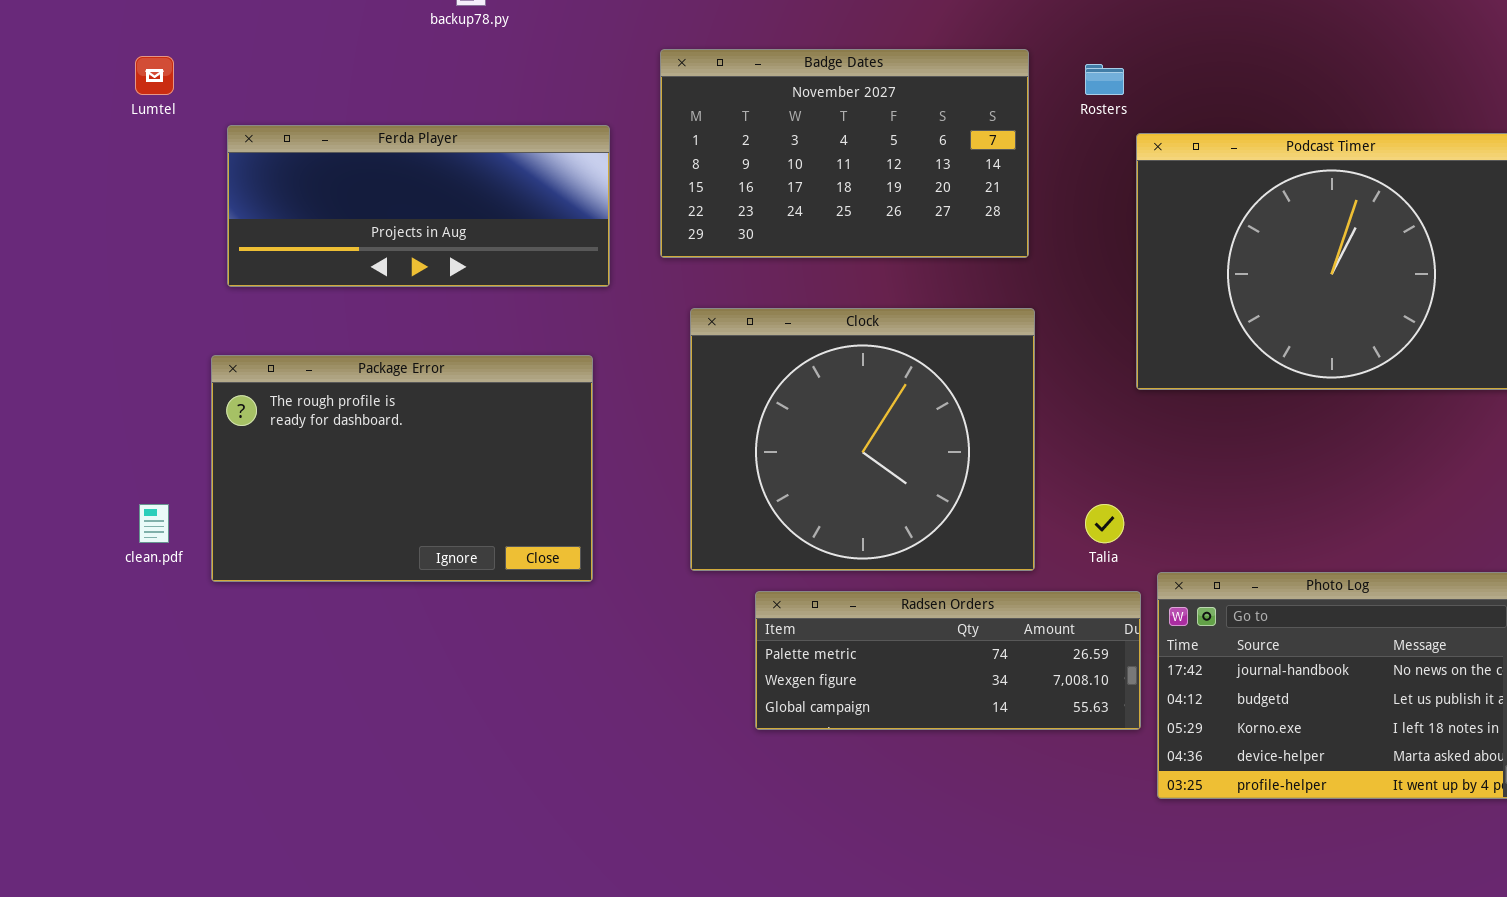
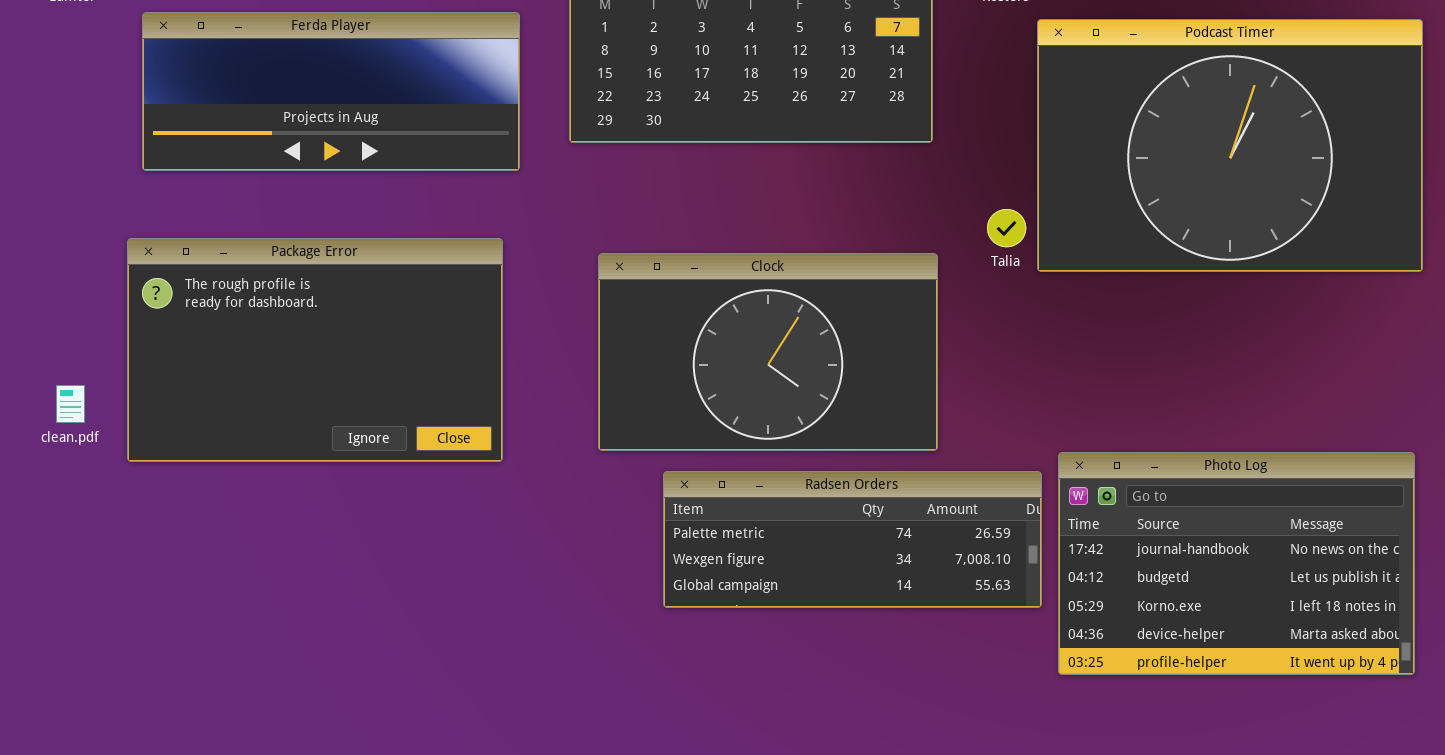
Clock: [690,308,1035,571] -> [598,253,938,451], resized
Talia: [1085,504,1124,543] -> [987,209,1026,247], moved

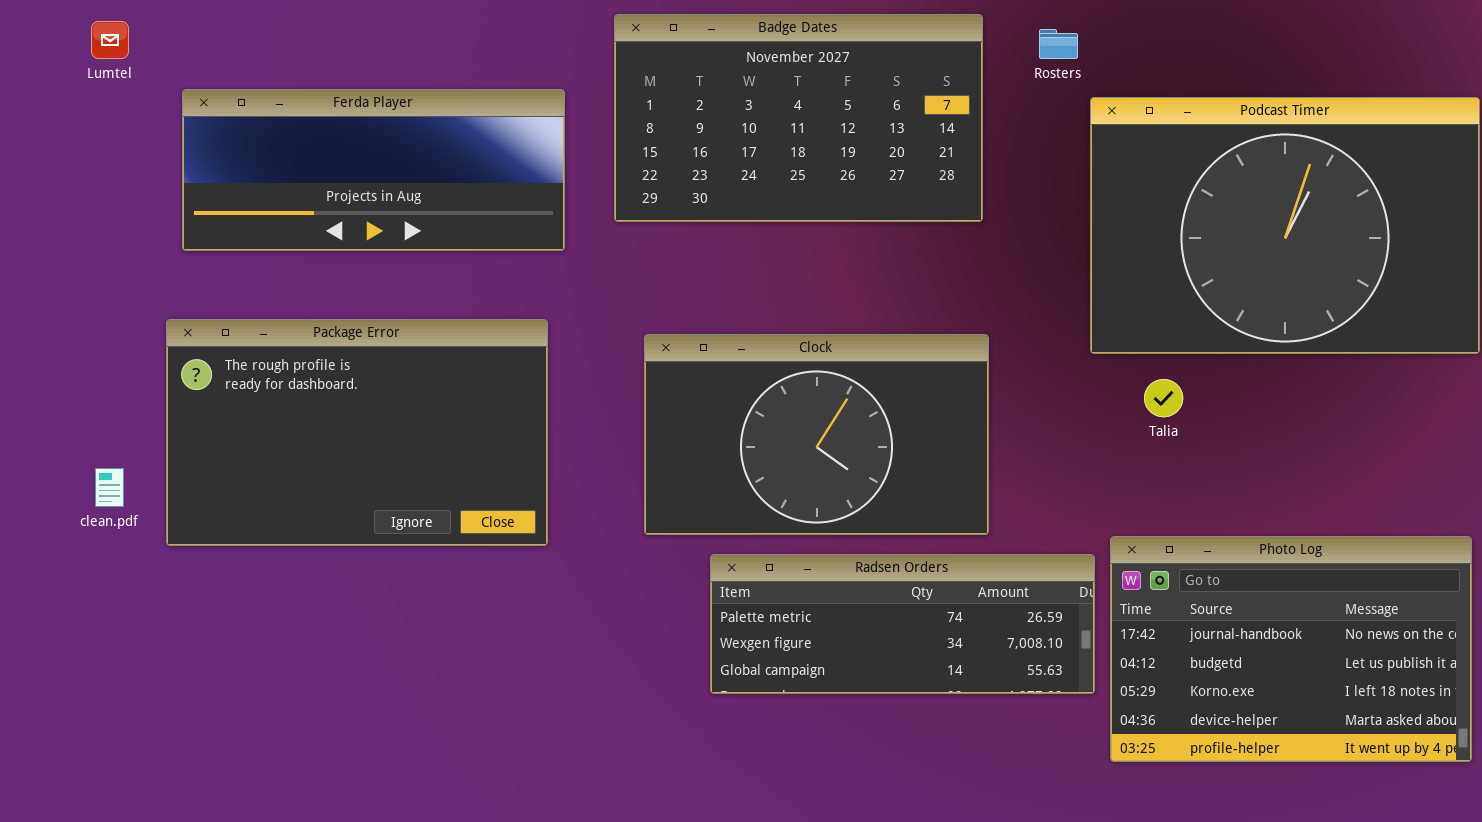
Talia: [987,209,1026,247] -> [1144,379,1183,417], moved

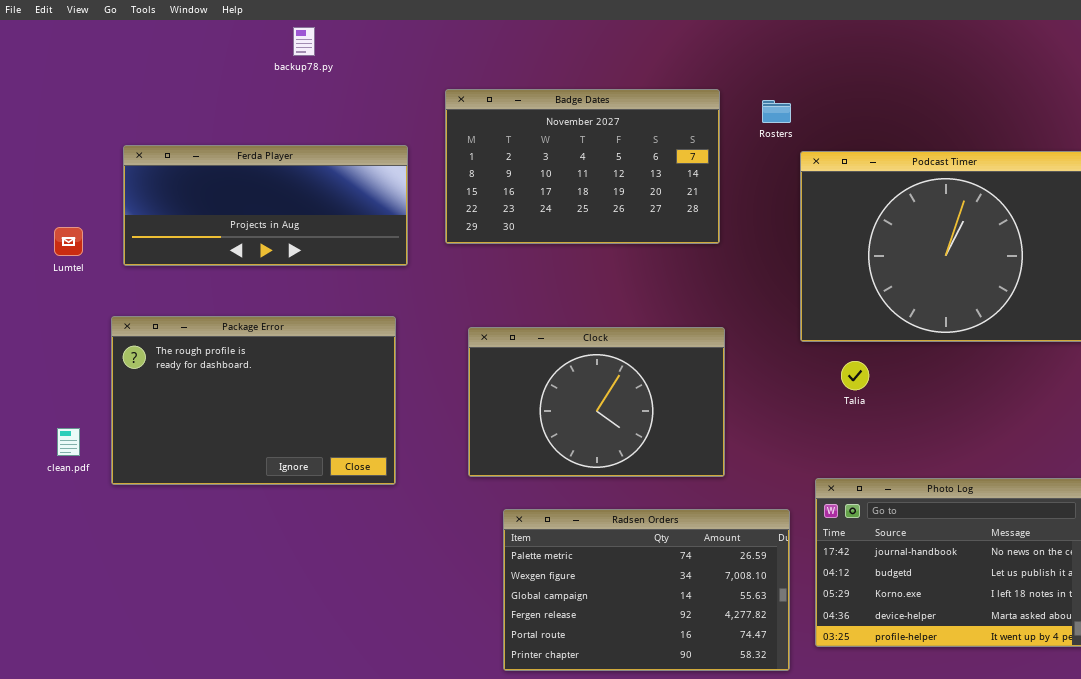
Lumtel: [91,21,129,59] -> [54,227,83,256], moved
Radsen Orders: [710,554,1095,694] -> [503,509,790,671], moved, resized

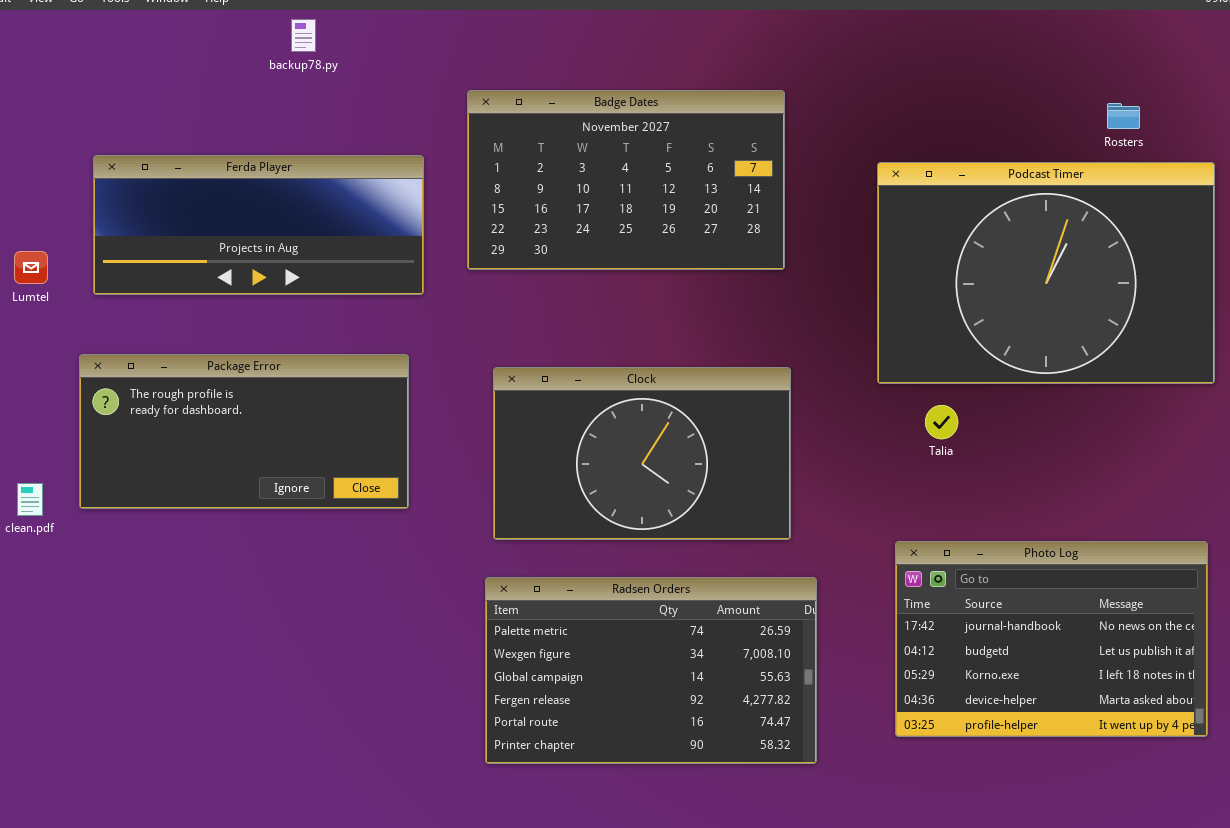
Rosters: [762,100,791,123] -> [1107,103,1140,129], moved
Package Error: [111,316,396,485] -> [79,354,409,509], resized
Radsen Orders: [503,509,790,671] -> [485,577,817,764], moved

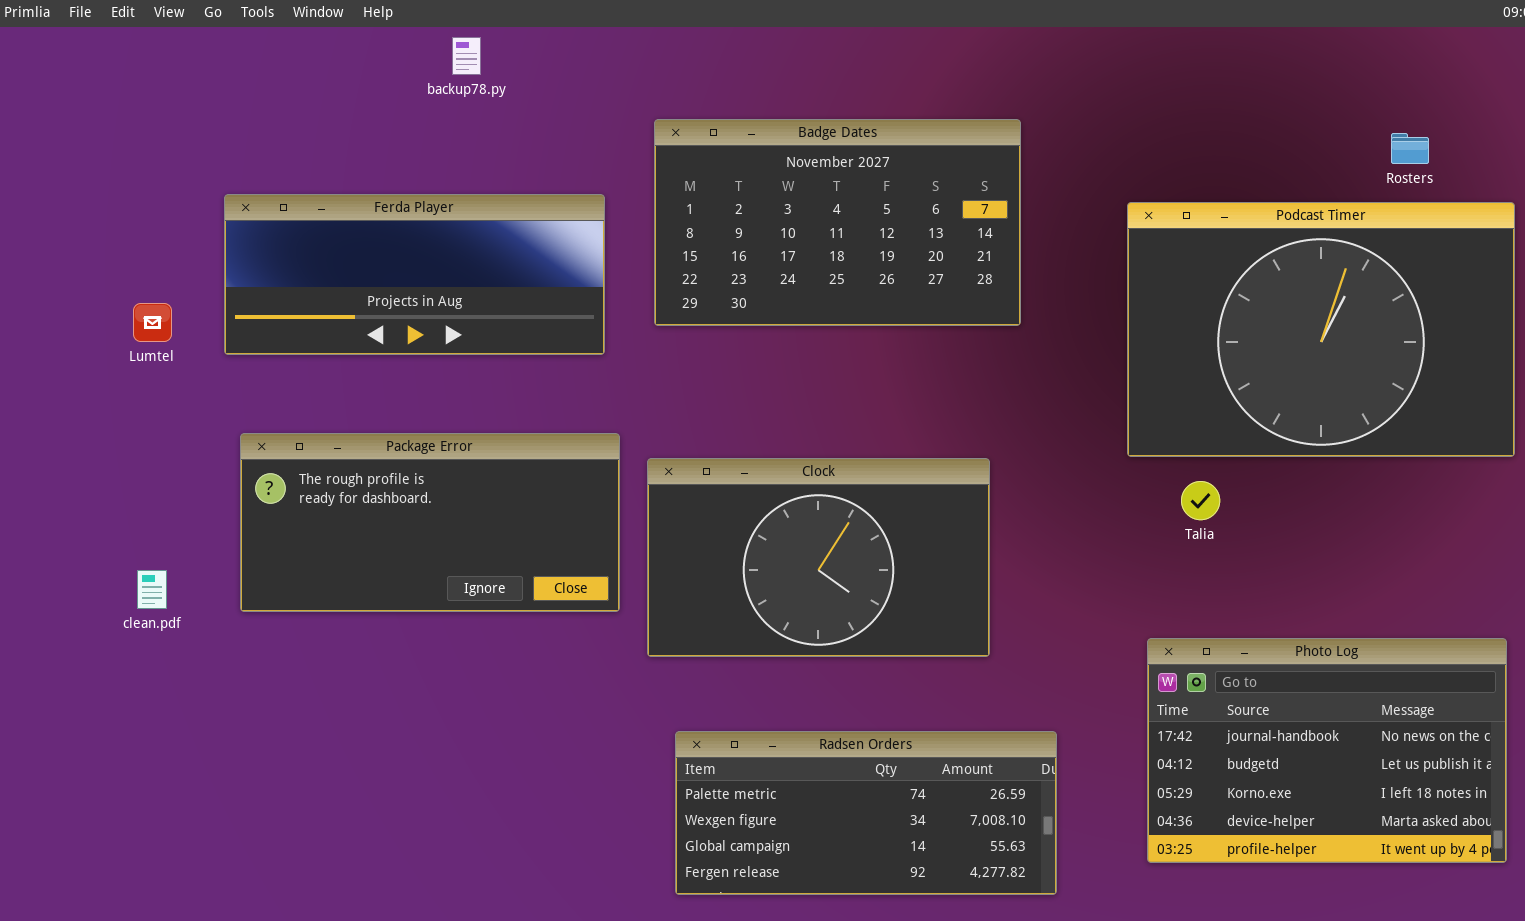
Package Error: [79,354,409,509] -> [240,433,620,612], moved
Clock: [493,367,791,540] -> [647,458,990,657], moved
Radsen Orders: [485,577,817,764] -> [675,731,1057,895], resized

